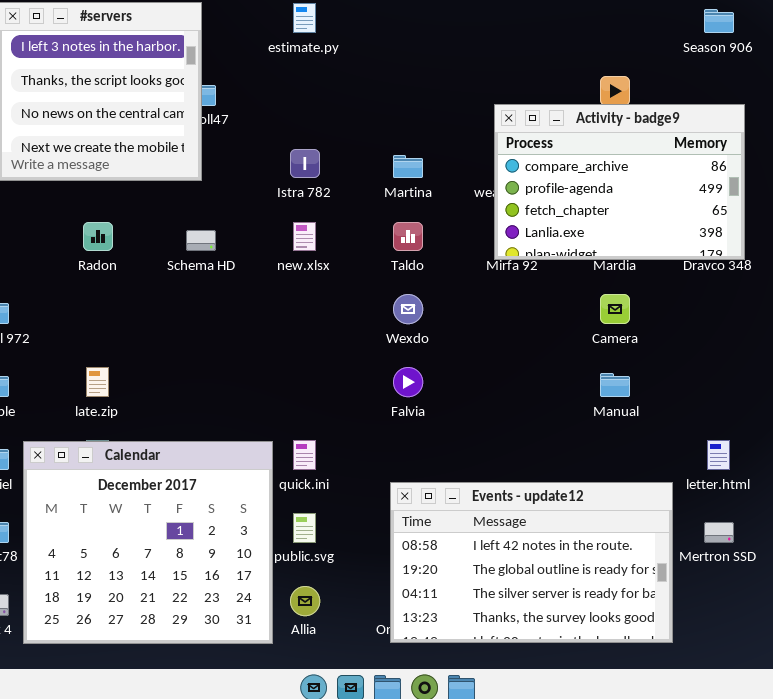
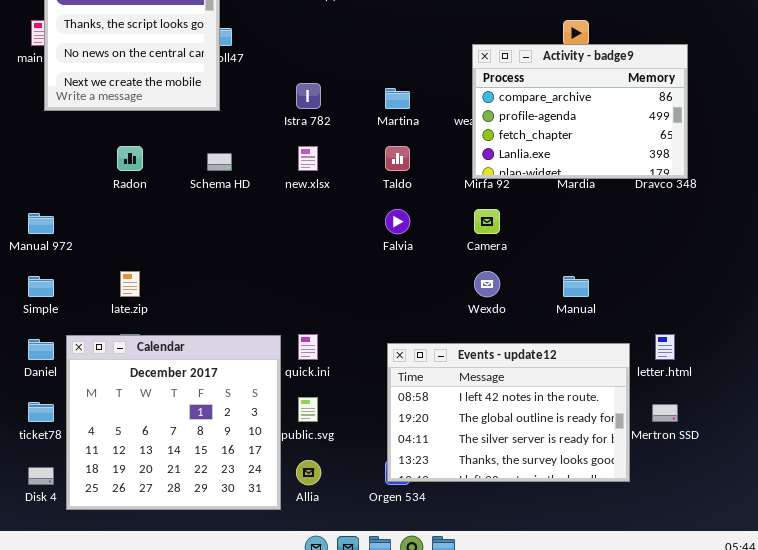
Wexdo: [393,294,423,324] -> [474,271,500,297], moved
Camera: [600,294,630,324] -> [474,209,500,234], moved
Falvia: [393,367,423,397] -> [385,209,410,234], moved
Events - update12: [390,482,673,643] -> [387,343,630,482], moved

